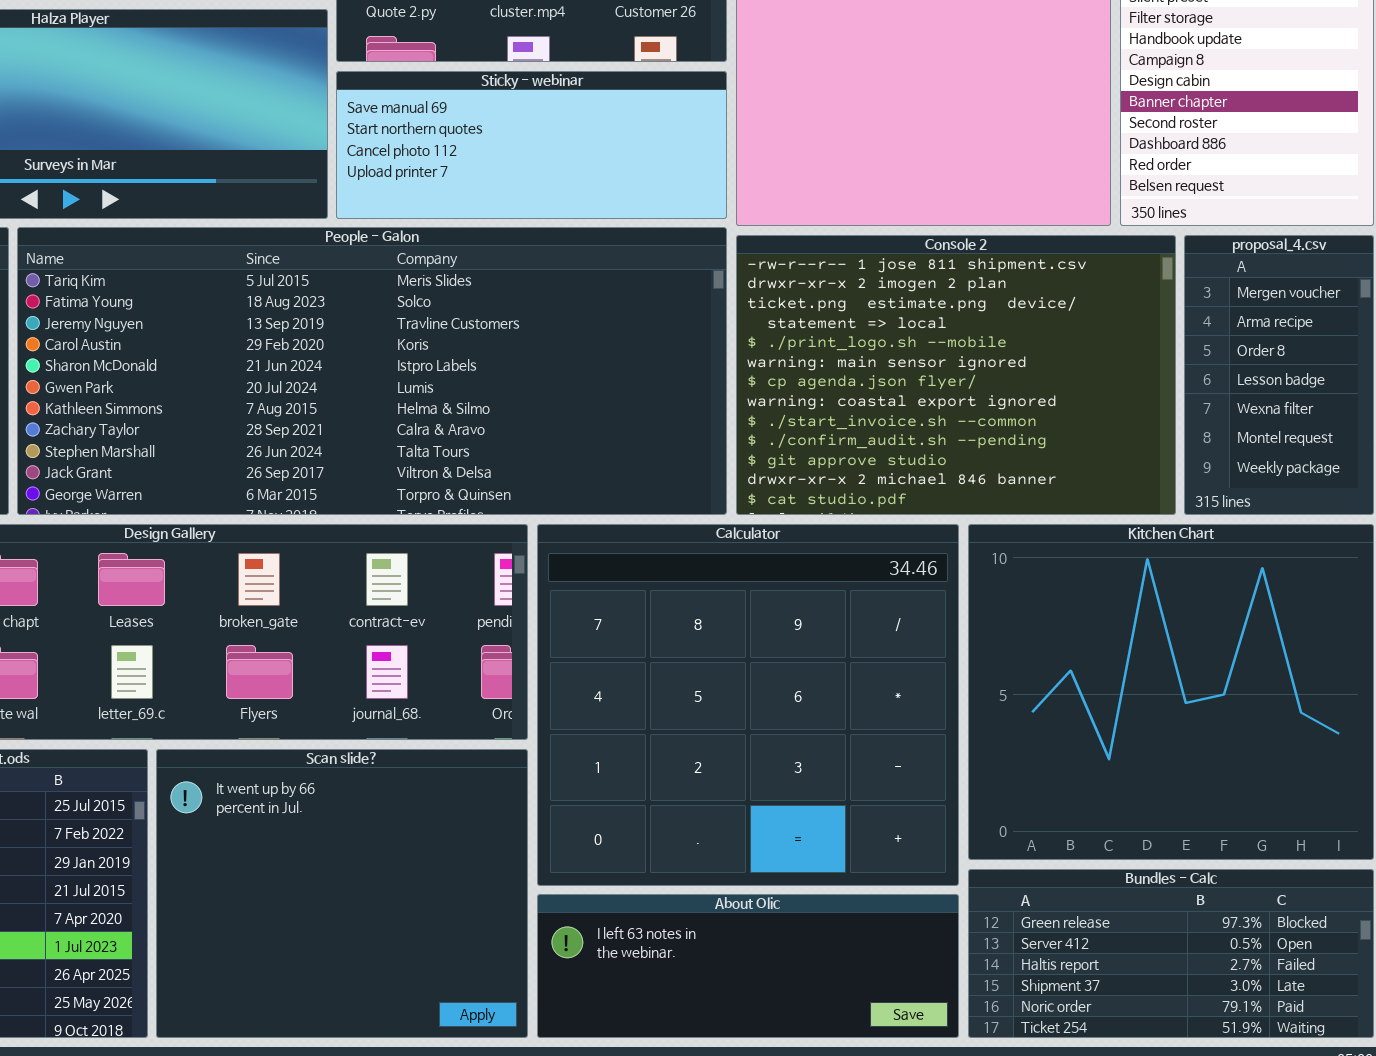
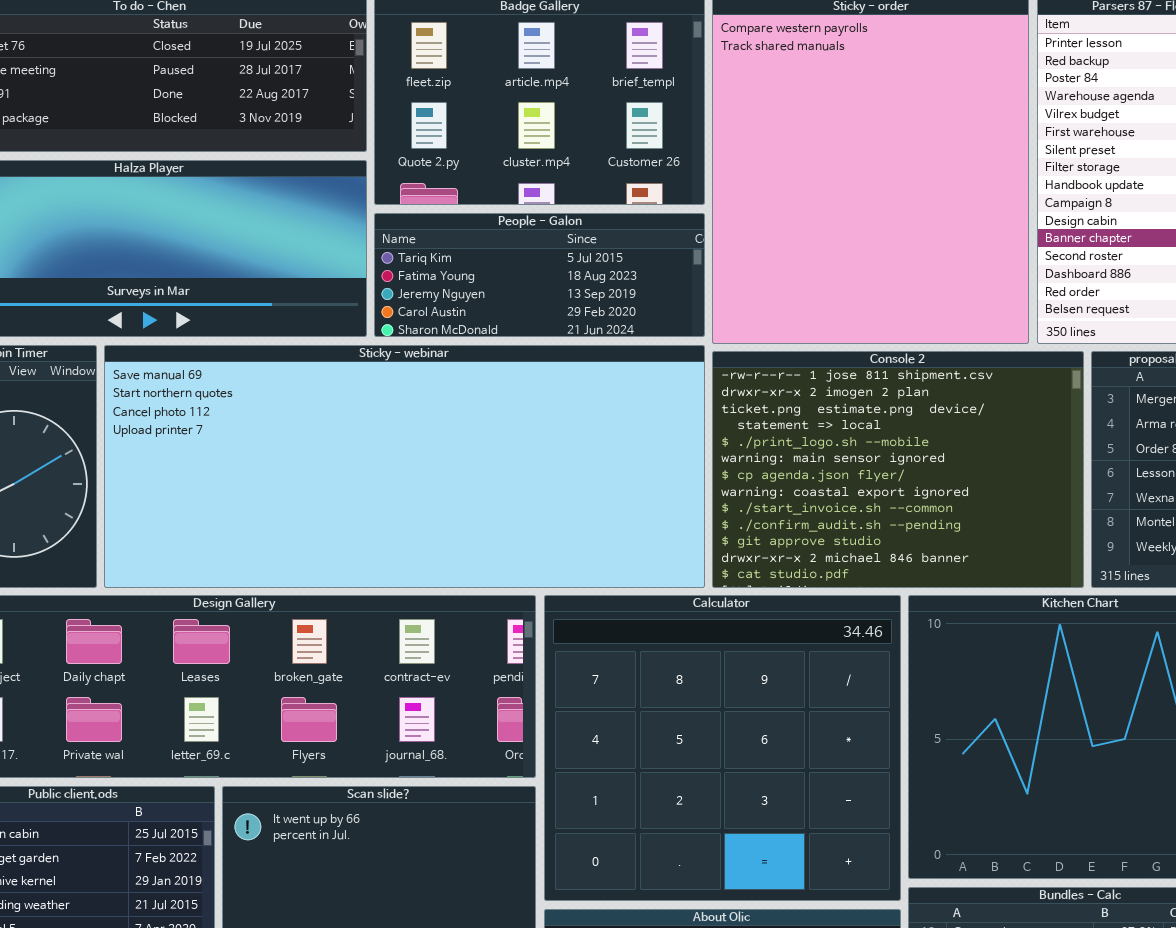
Sticky - webinar: [336,71,727,219] -> [104,345,705,588], moved, resized
People - Galon: [17,227,727,515] -> [374,213,705,337], moved, resized

